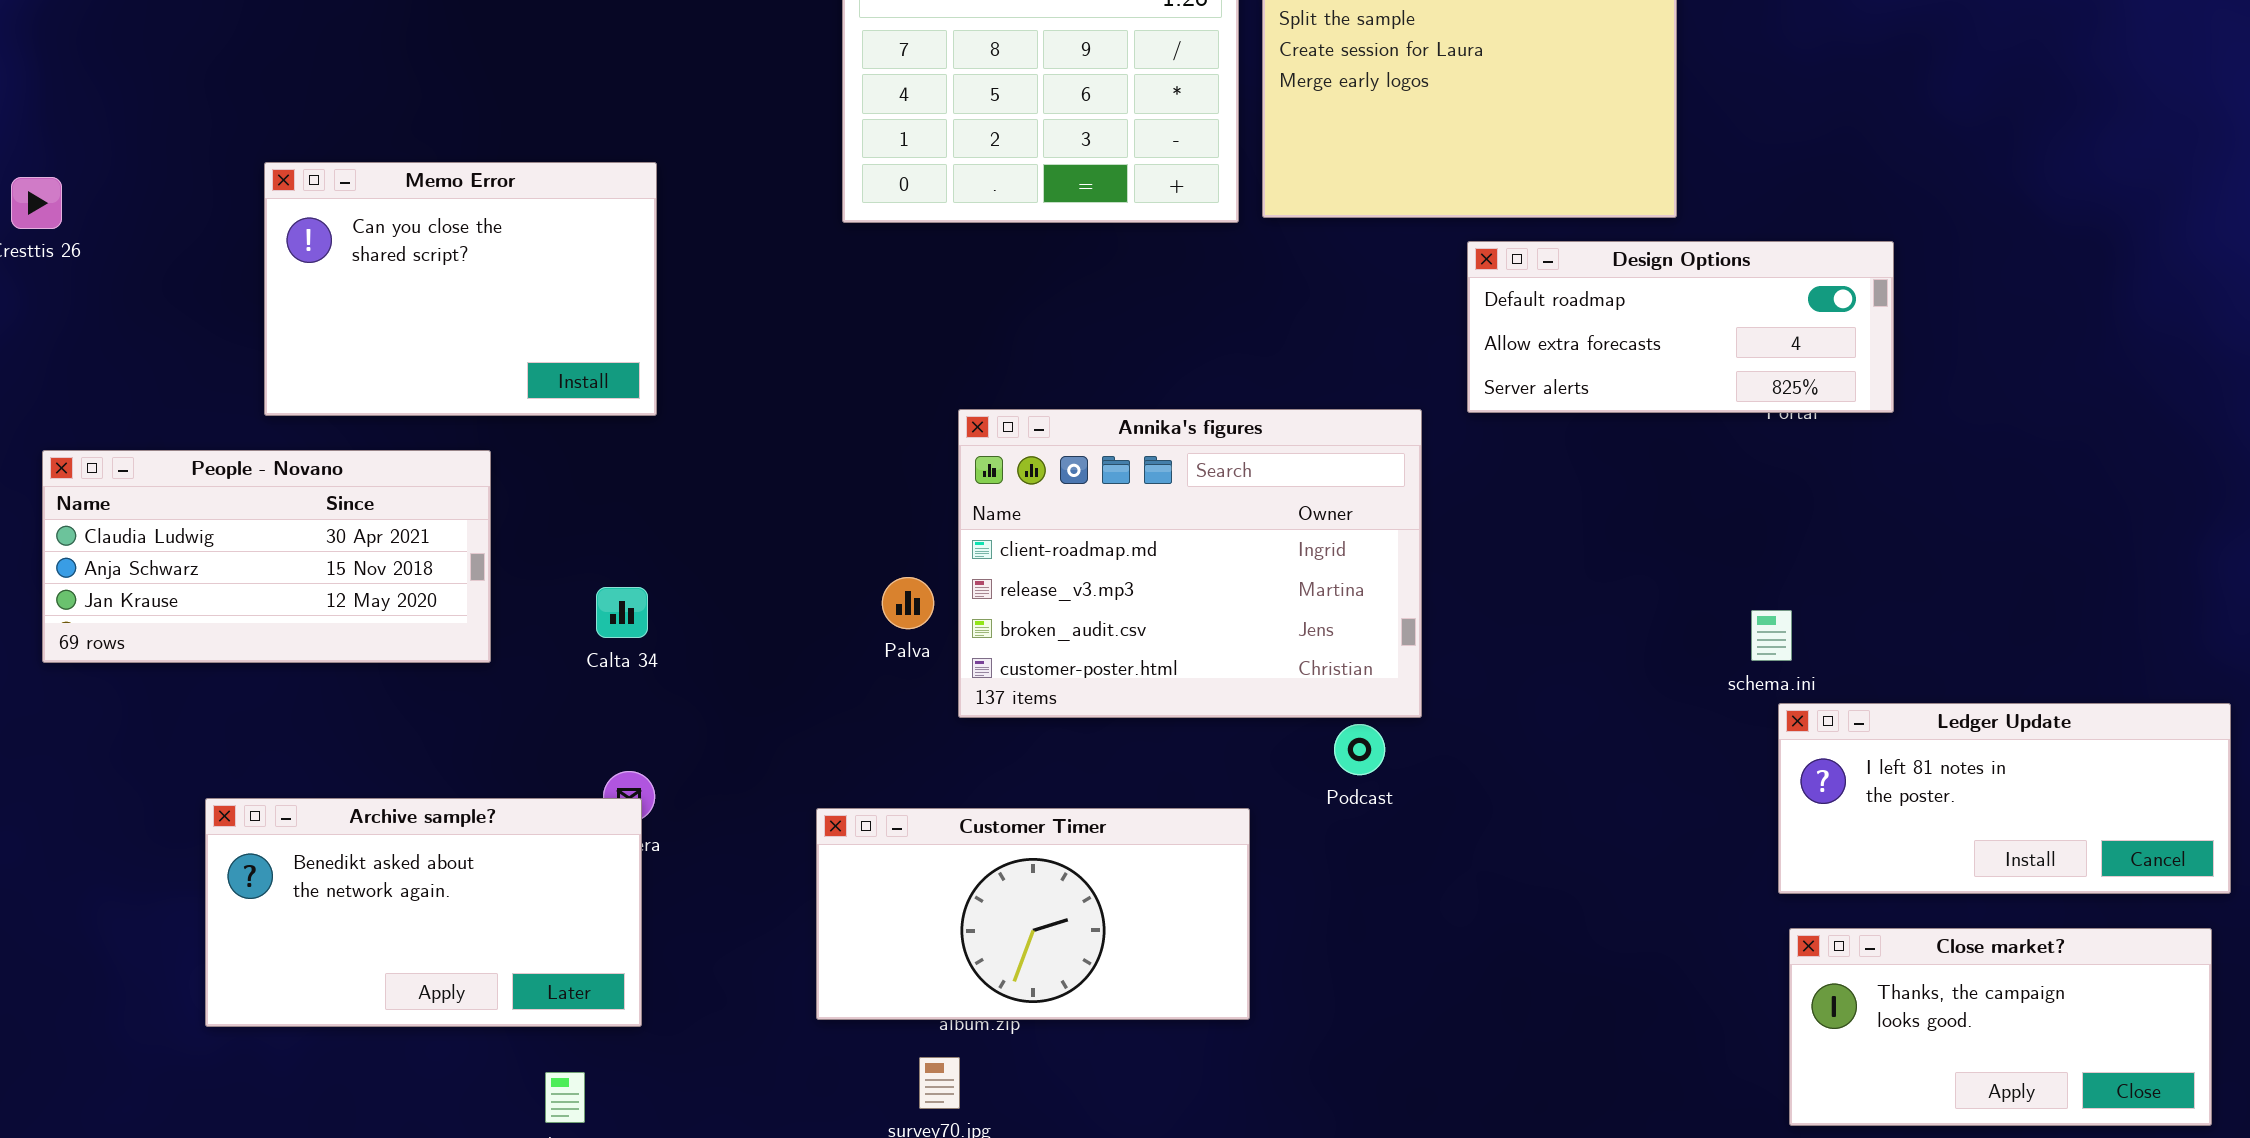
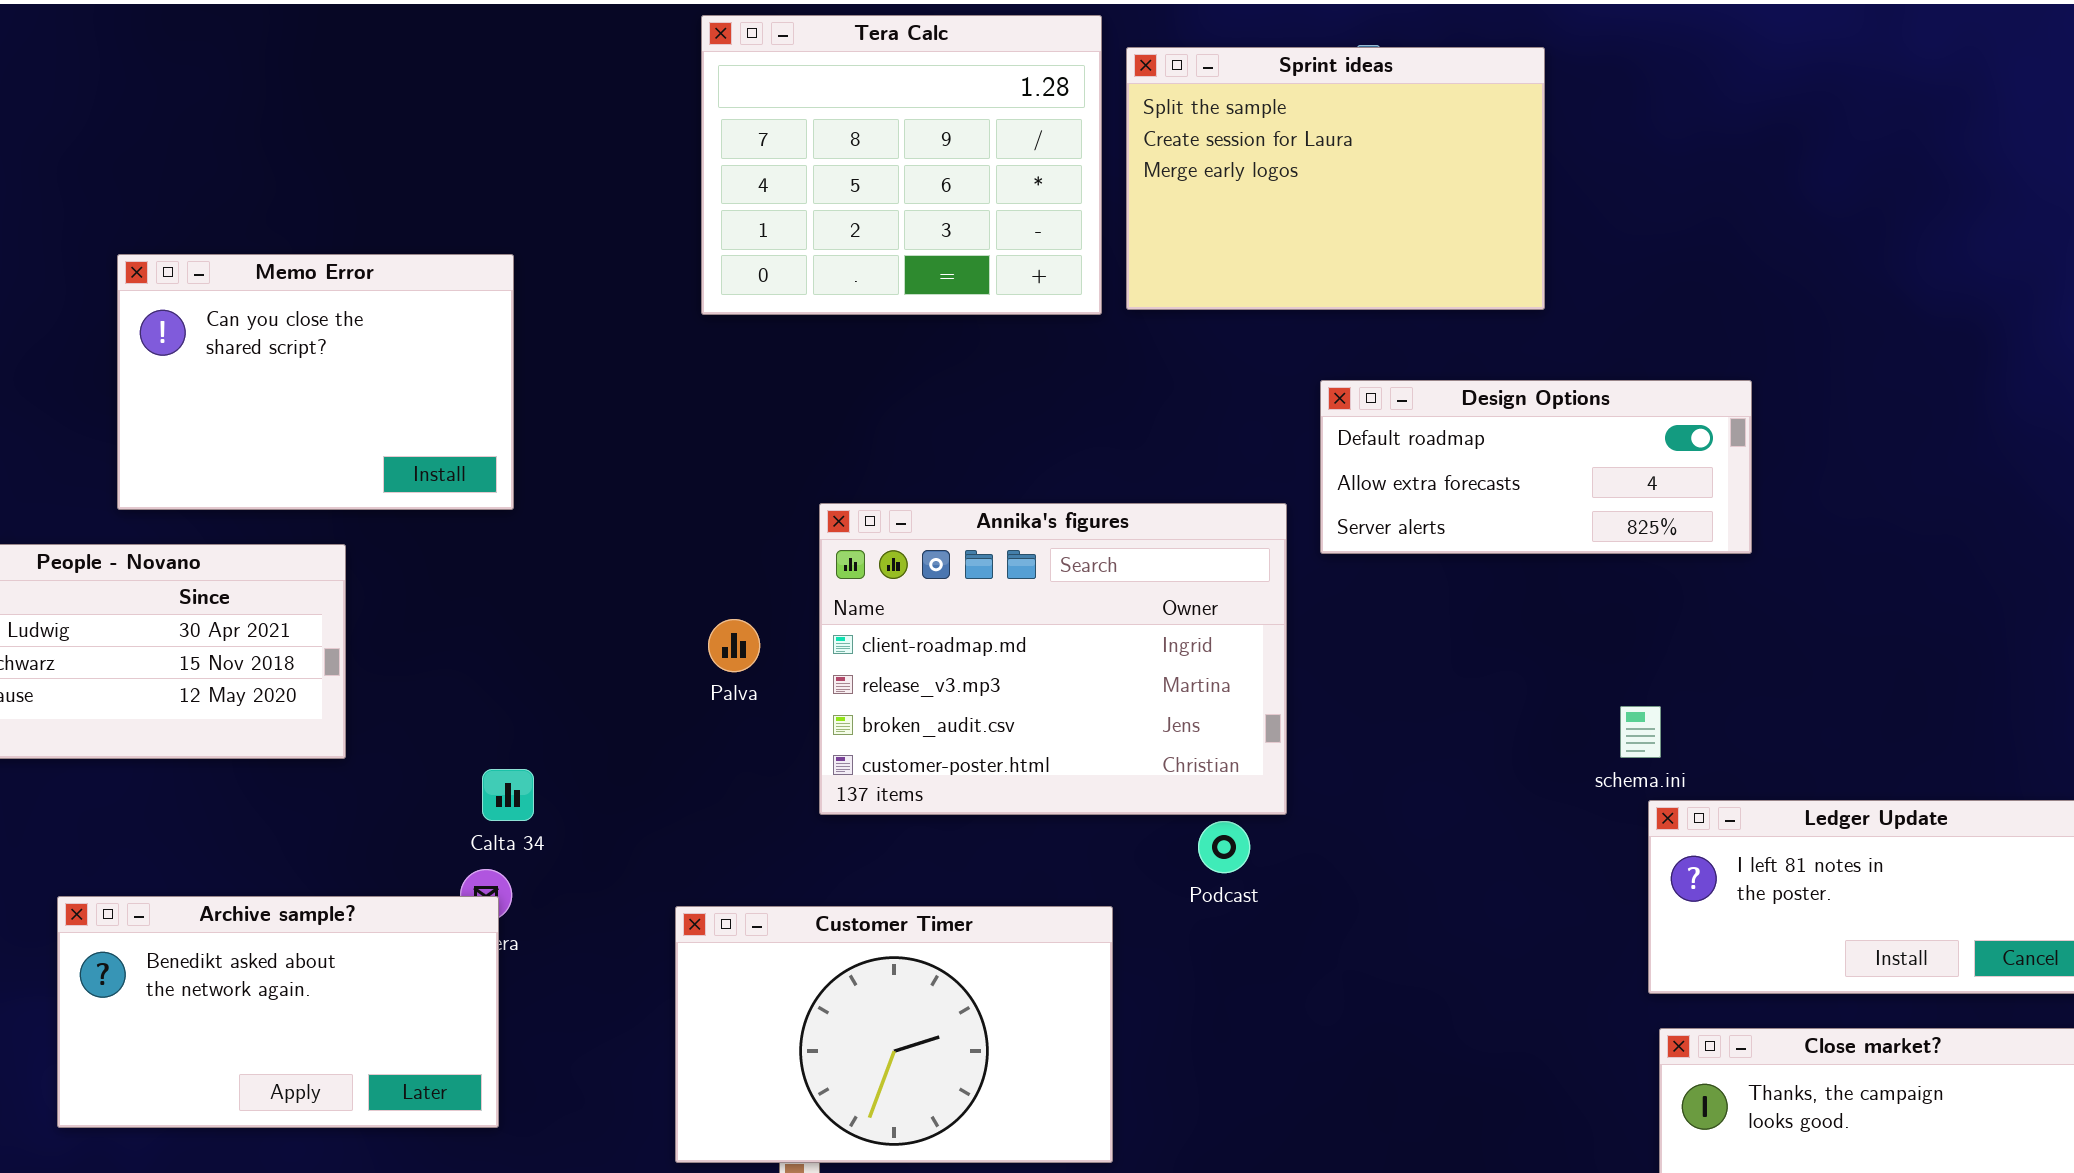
Design Options: [1467,241,1894,413] -> [1320,380,1752,554], moved
Palva: [882,577,934,629] -> [708,619,760,672], moved
Calta 34: [596,587,648,638] -> [482,769,534,821], moved
Customer Timer: [816,808,1250,1020] -> [675,906,1113,1163], resized

